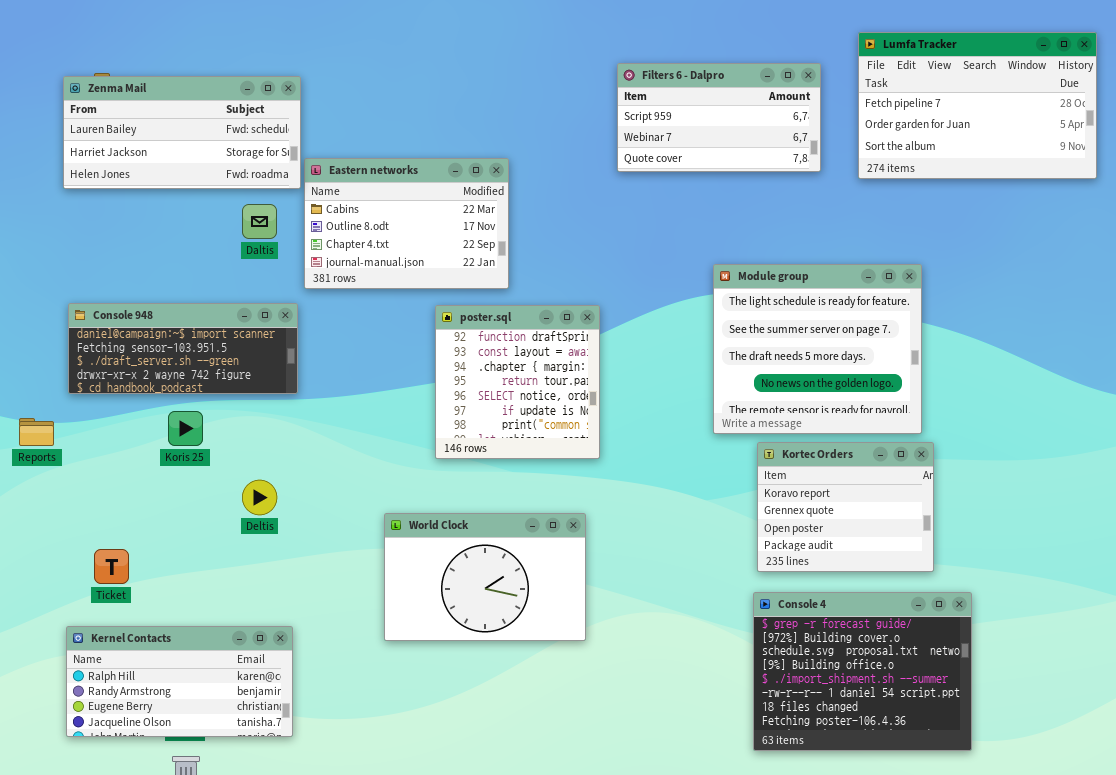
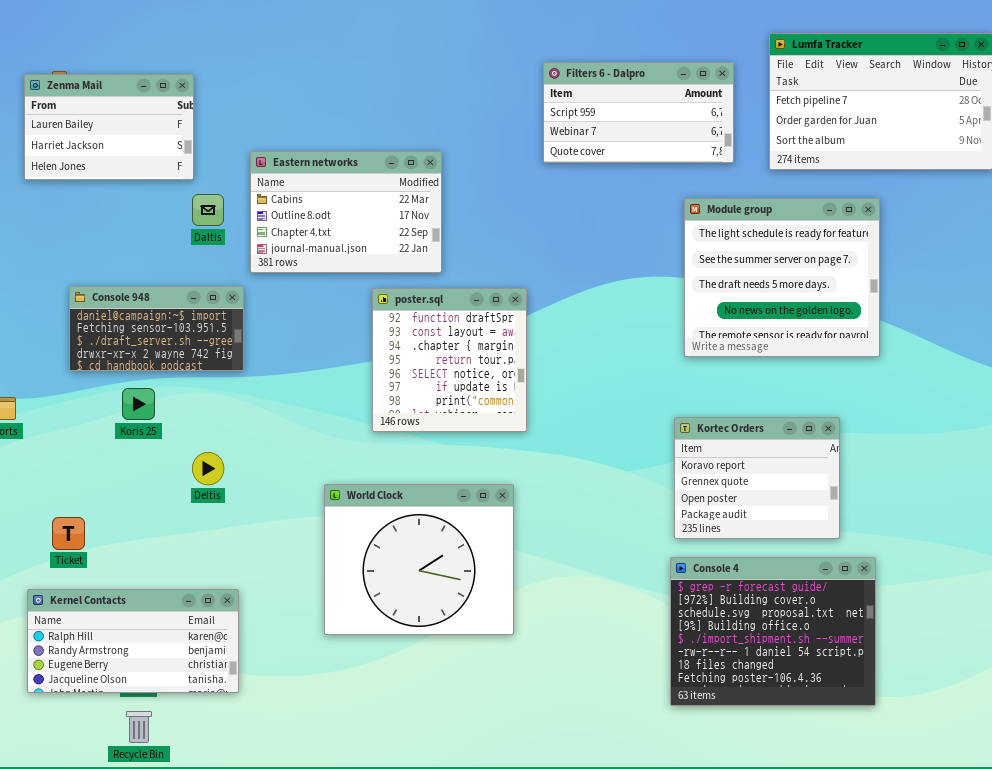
Zenma Mail: [63,76,301,189] -> [24,74,194,180], resized
Module group: [713,264,922,434] -> [684,198,880,357], moved
Console 948: [68,303,298,394] -> [69,286,244,371], resized
World Clock: [384,513,586,641] -> [324,484,514,635], resized

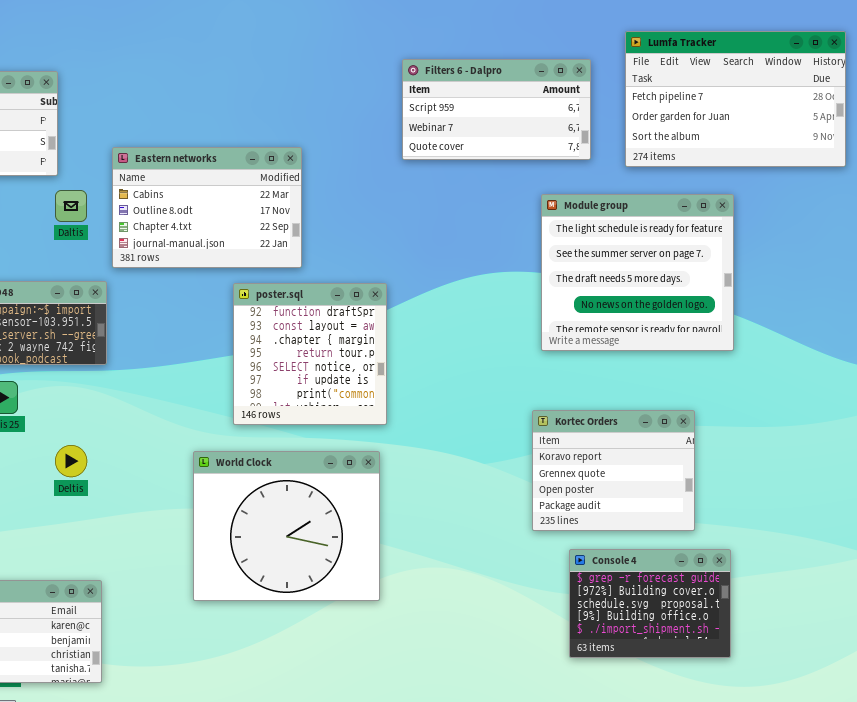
World Clock: [324,484,514,635] -> [193,451,380,601], moved
Console 4: [670,557,876,706] -> [569,549,731,658], resized

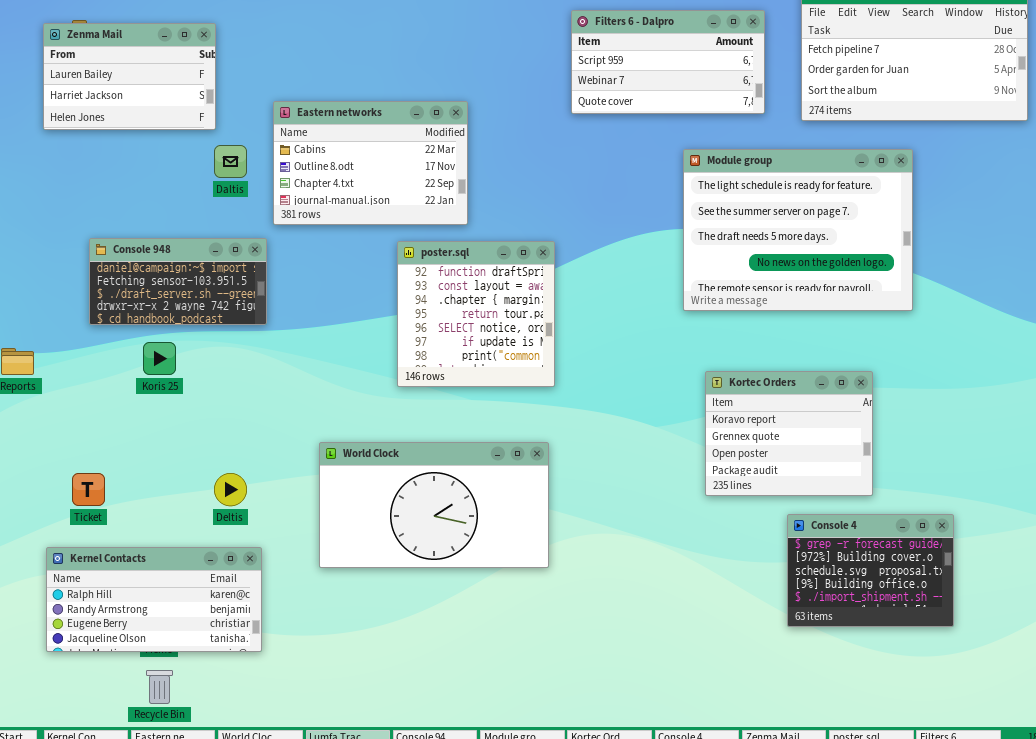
Module group: [541,194,734,351] -> [683,149,913,311], resized
Deltis: [55,445,87,477] -> [214,473,247,506], moved
World Clock: [193,451,380,601] -> [319,442,549,568], resized
Console 4: [569,549,731,658] -> [787,514,954,627], moved

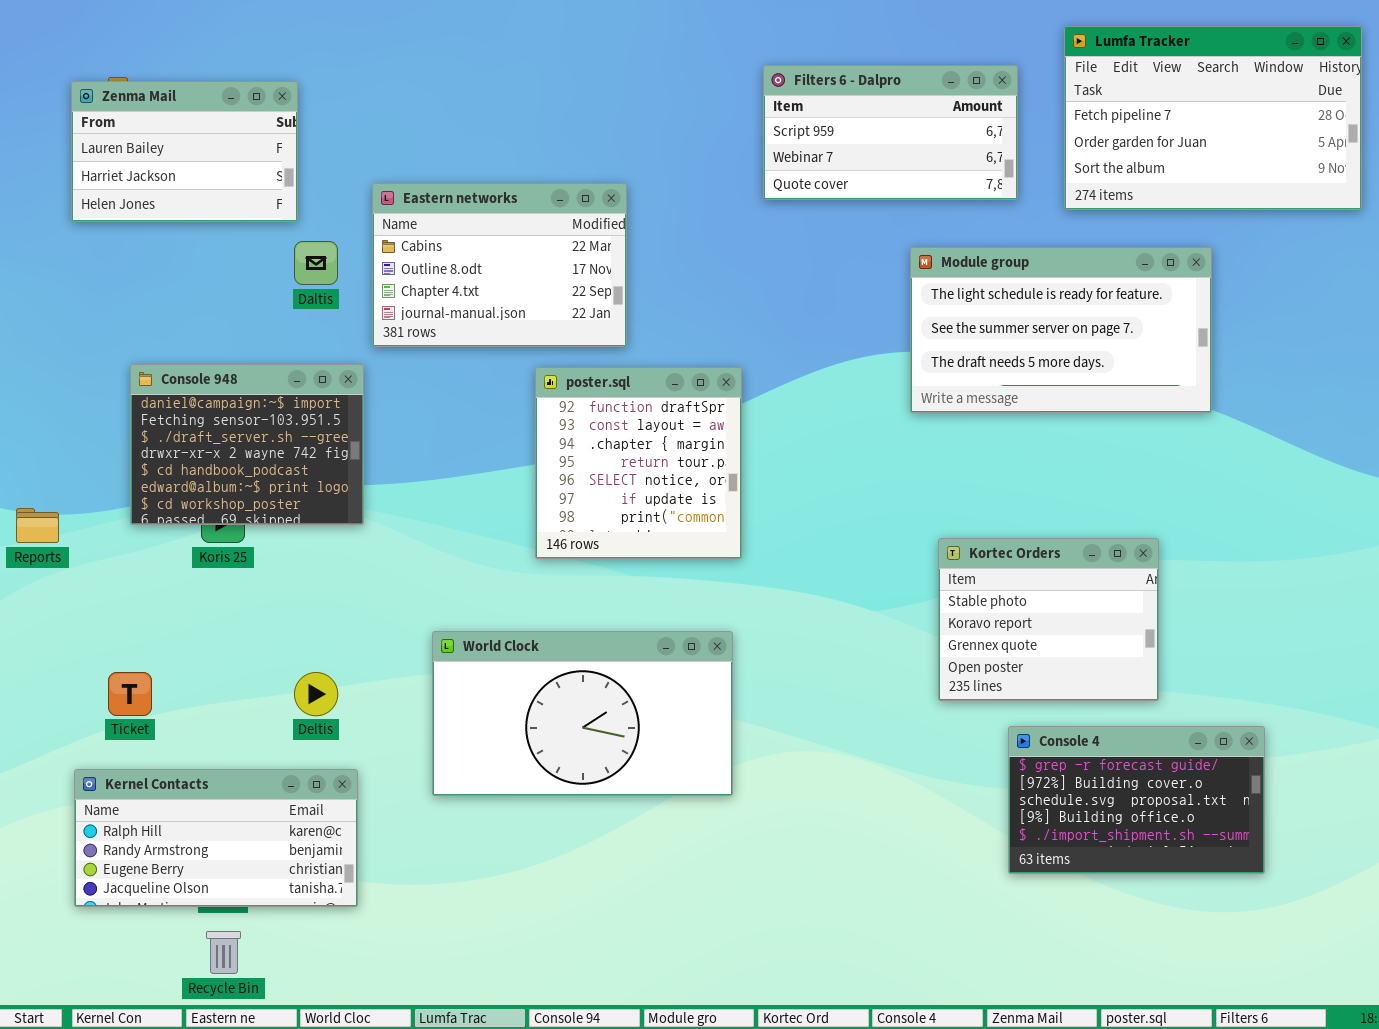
Module group: [683,149,913,311] -> [910,247,1212,413], resized
Console 948: [89,238,267,325] -> [130,364,364,525], resized
Kortec Orders: [705,371,873,496] -> [938,538,1159,701], scrolled up 1 row
Console 4: [787,514,954,627] -> [1008,726,1265,874], resized

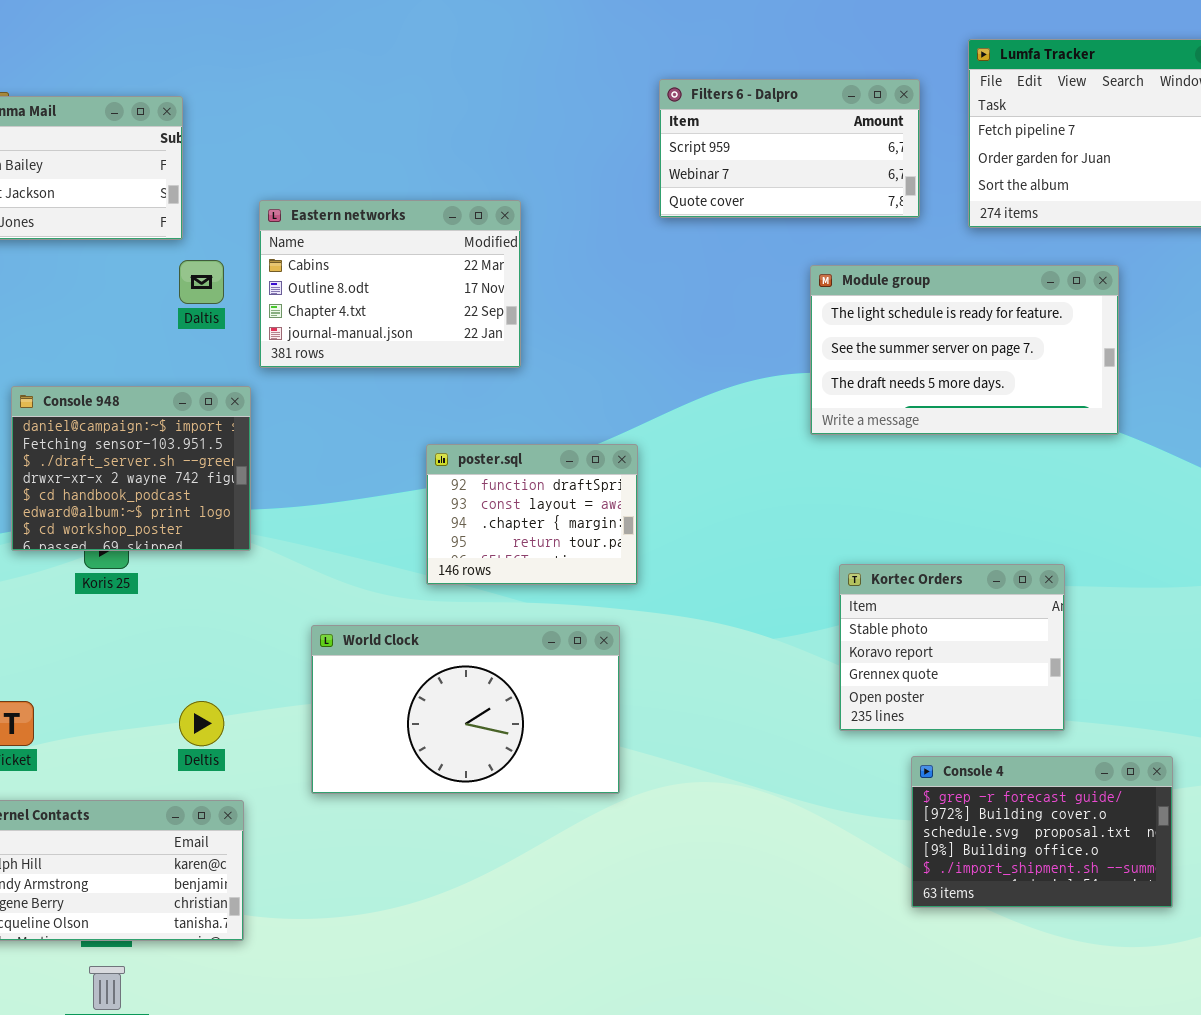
poster.sql: [535,367,742,559] -> [426,444,638,585], resized
World Clock: [432,631,733,796] -> [311,625,620,794], moved

